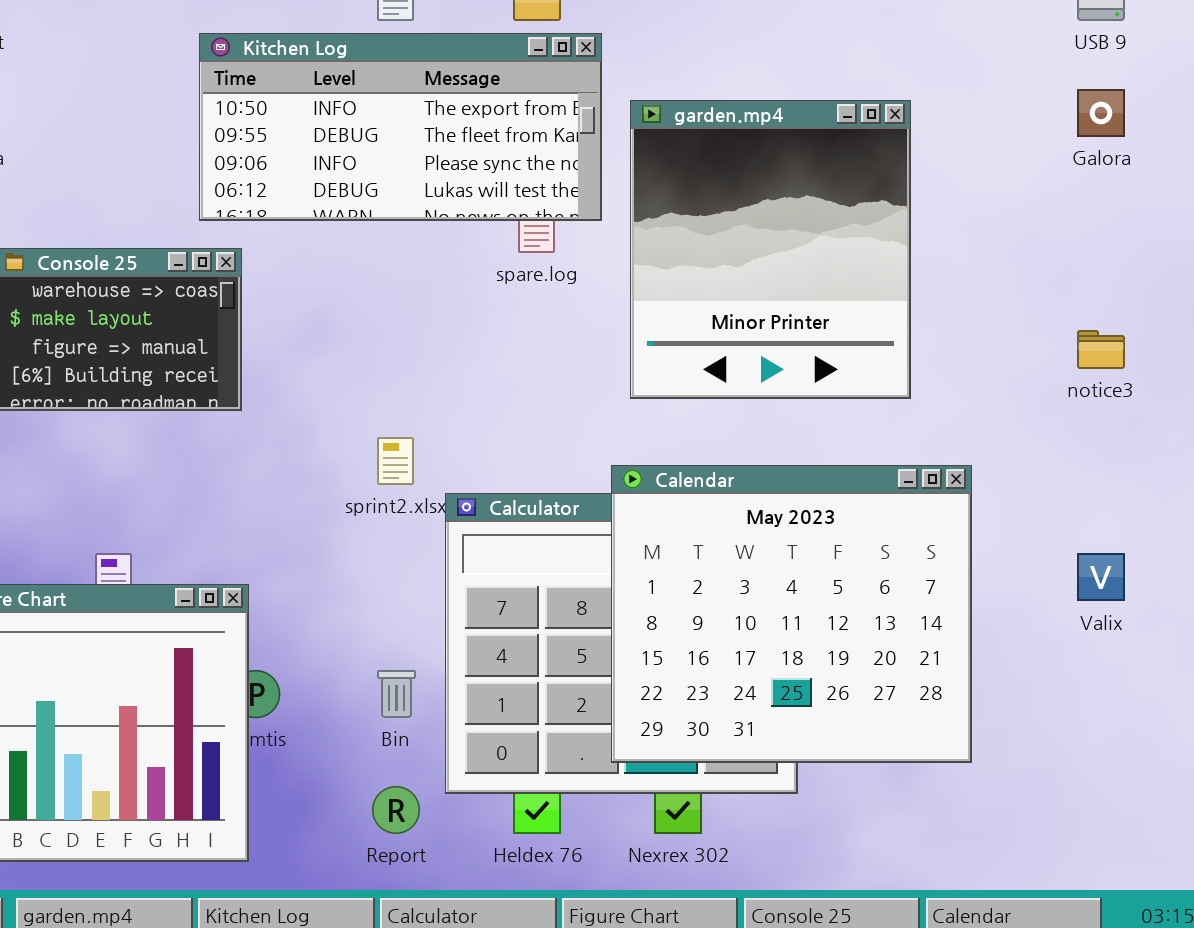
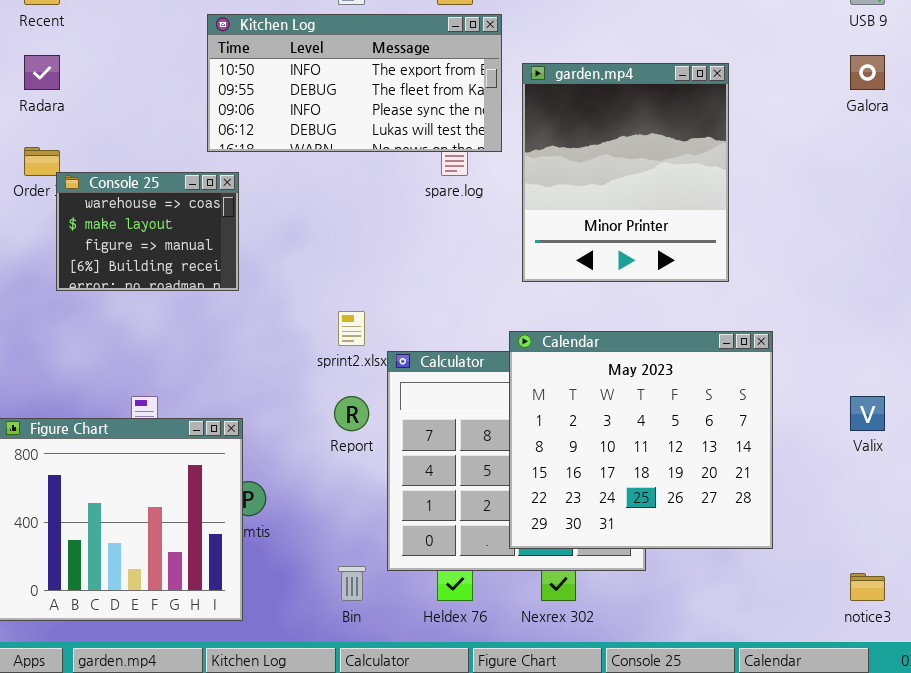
notice3: [1077,330,1125,369] -> [850,573,885,601], moved
Bin: [377,670,416,718] -> [338,566,366,601], moved
Report: [372,786,420,834] -> [334,396,369,431], moved

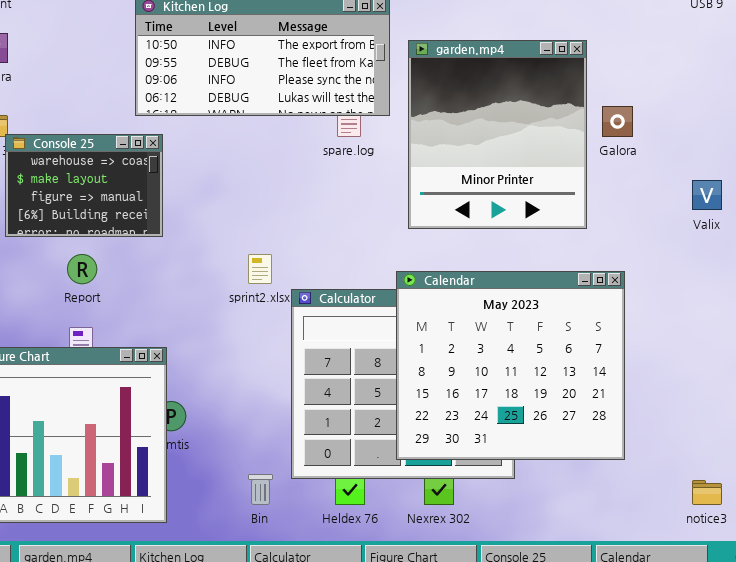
Galora: [850,55,885,90] -> [602,106,633,137], moved
Report: [334,396,369,431] -> [67,254,97,284], moved
Valix: [850,396,885,431] -> [692,180,722,210], moved

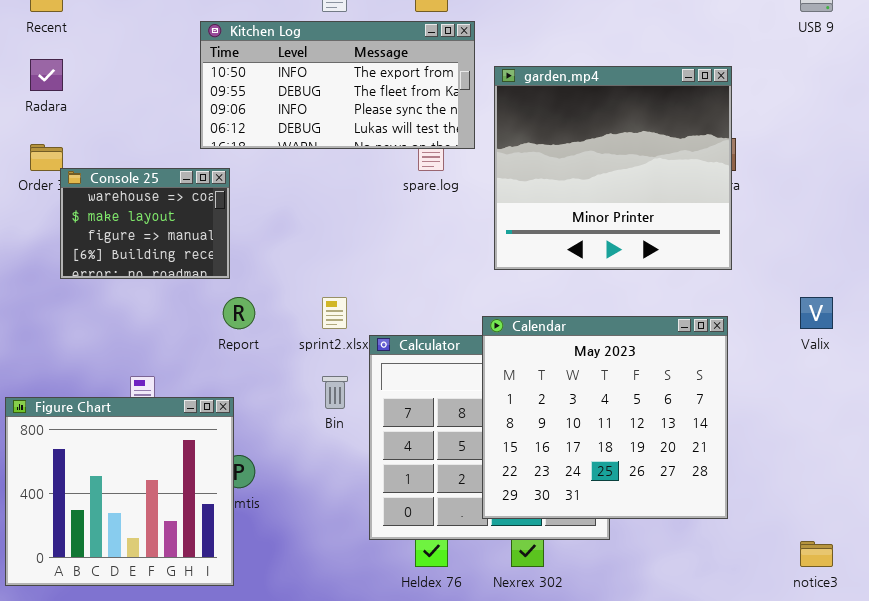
garden.mp4: [408,40,587,229] -> [494,66,732,270], resized
Valix: [692,180,722,210] -> [800,297,833,329], moved
Report: [67,254,97,284] -> [223,297,255,329], moved
Bin: [248,474,273,505] -> [322,376,348,409], moved

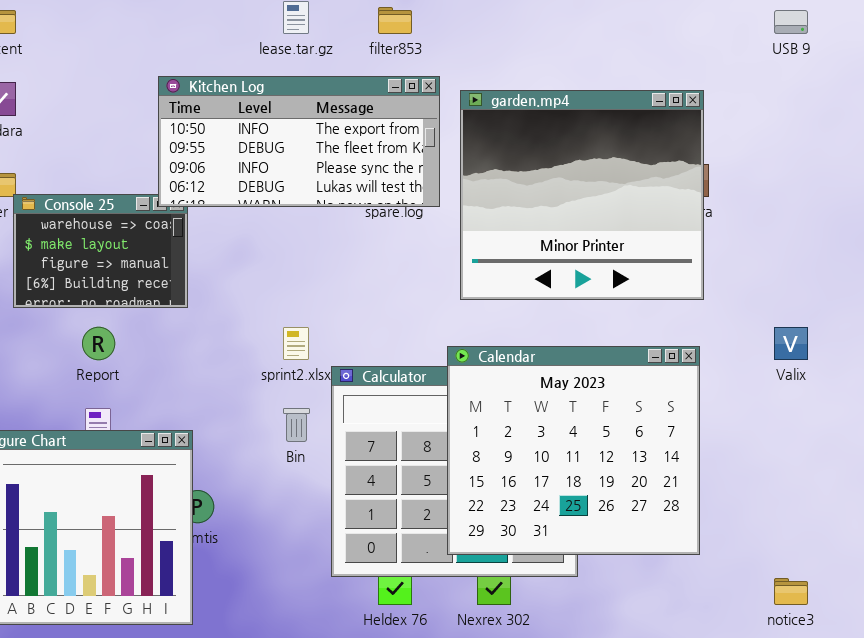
Kitchen Log: [200,21,475,149] -> [158,76,440,207], moved
Report: [223,297,255,329] -> [82,327,115,360], moved

